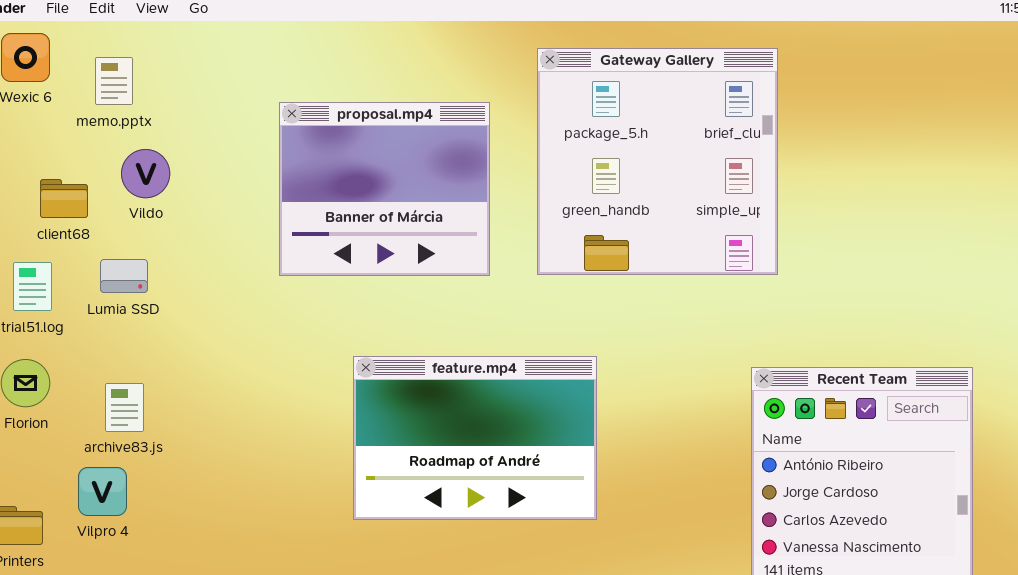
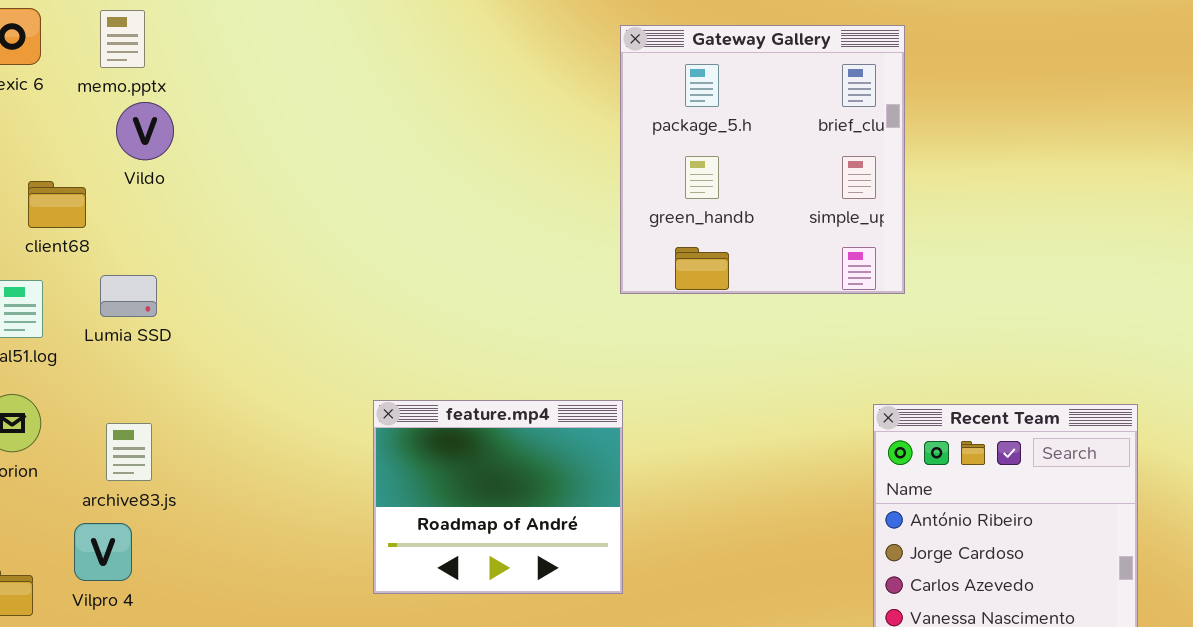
memo.pptx: [95,57,133,105] -> [100,10,145,68], moved
proposal.mp4: [279,102,490,276] -> none, closed
Vildo: [121,149,170,198] -> [116,102,174,160], moved
feature.mp4: [353,356,597,520] -> [373,400,623,594], moved, resized

